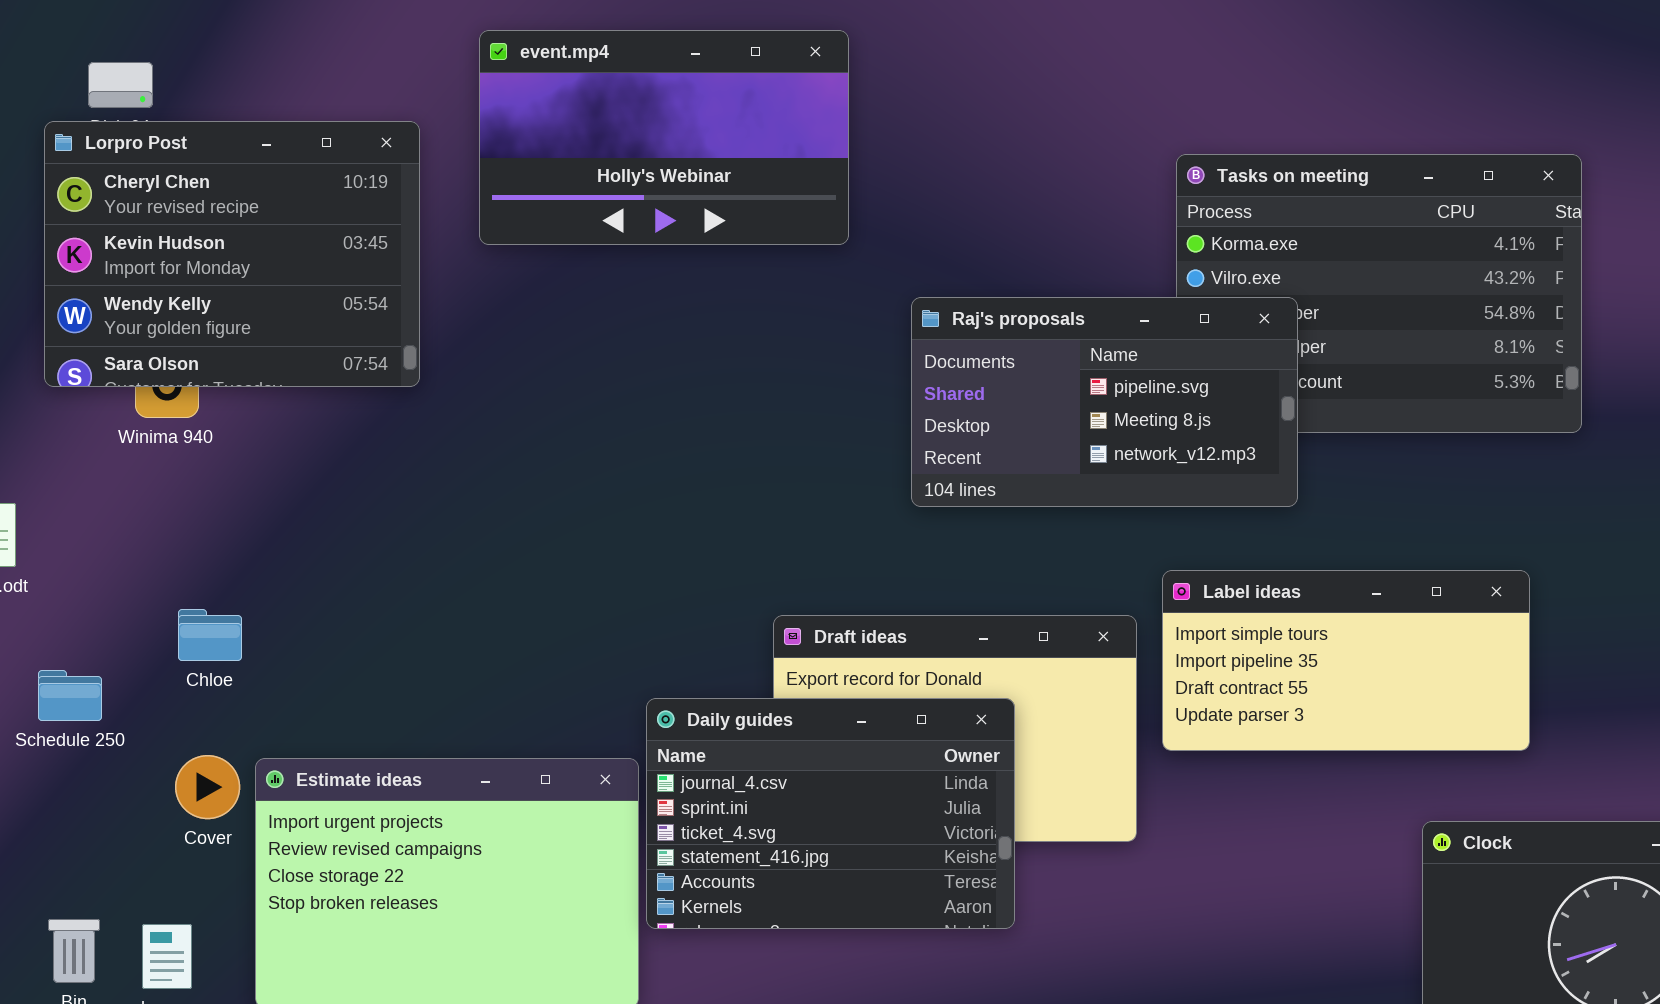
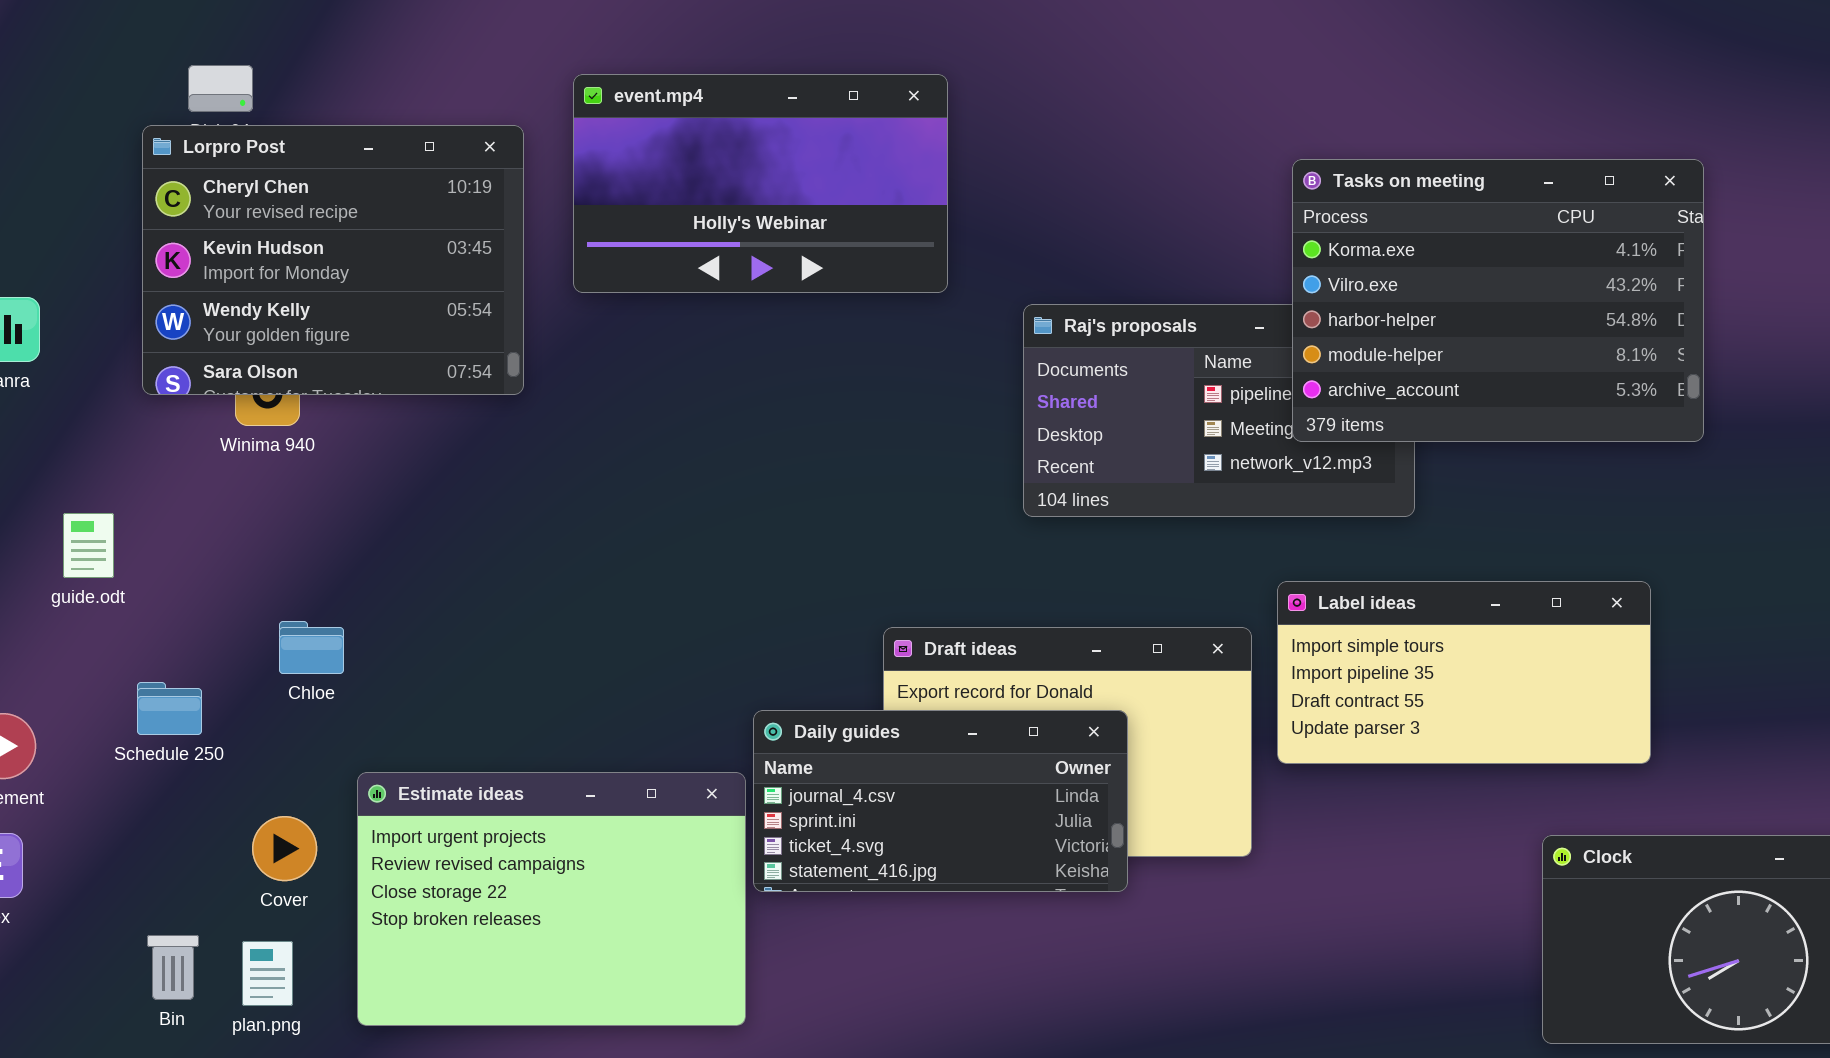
event.mp4: [479,30,849,245] -> [573,74,948,293], moved
Tasks on meeting: [1176,154,1582,433] -> [1292,159,1704,442], raised
Daily guides: [646,698,1015,929] -> [753,710,1128,892], resized
Cover: [175,755,240,819] -> [252,816,317,881], moved

